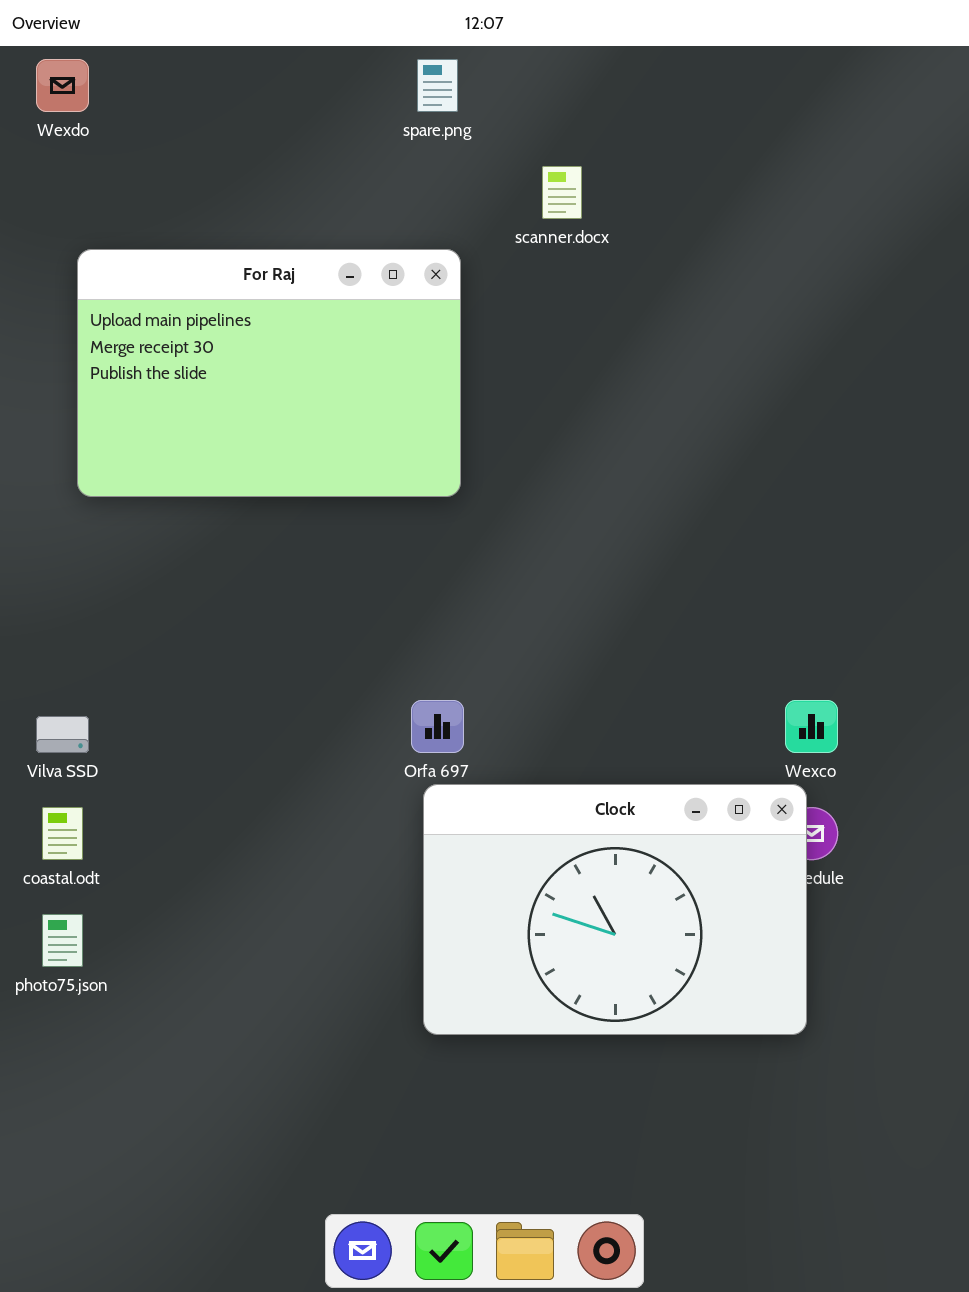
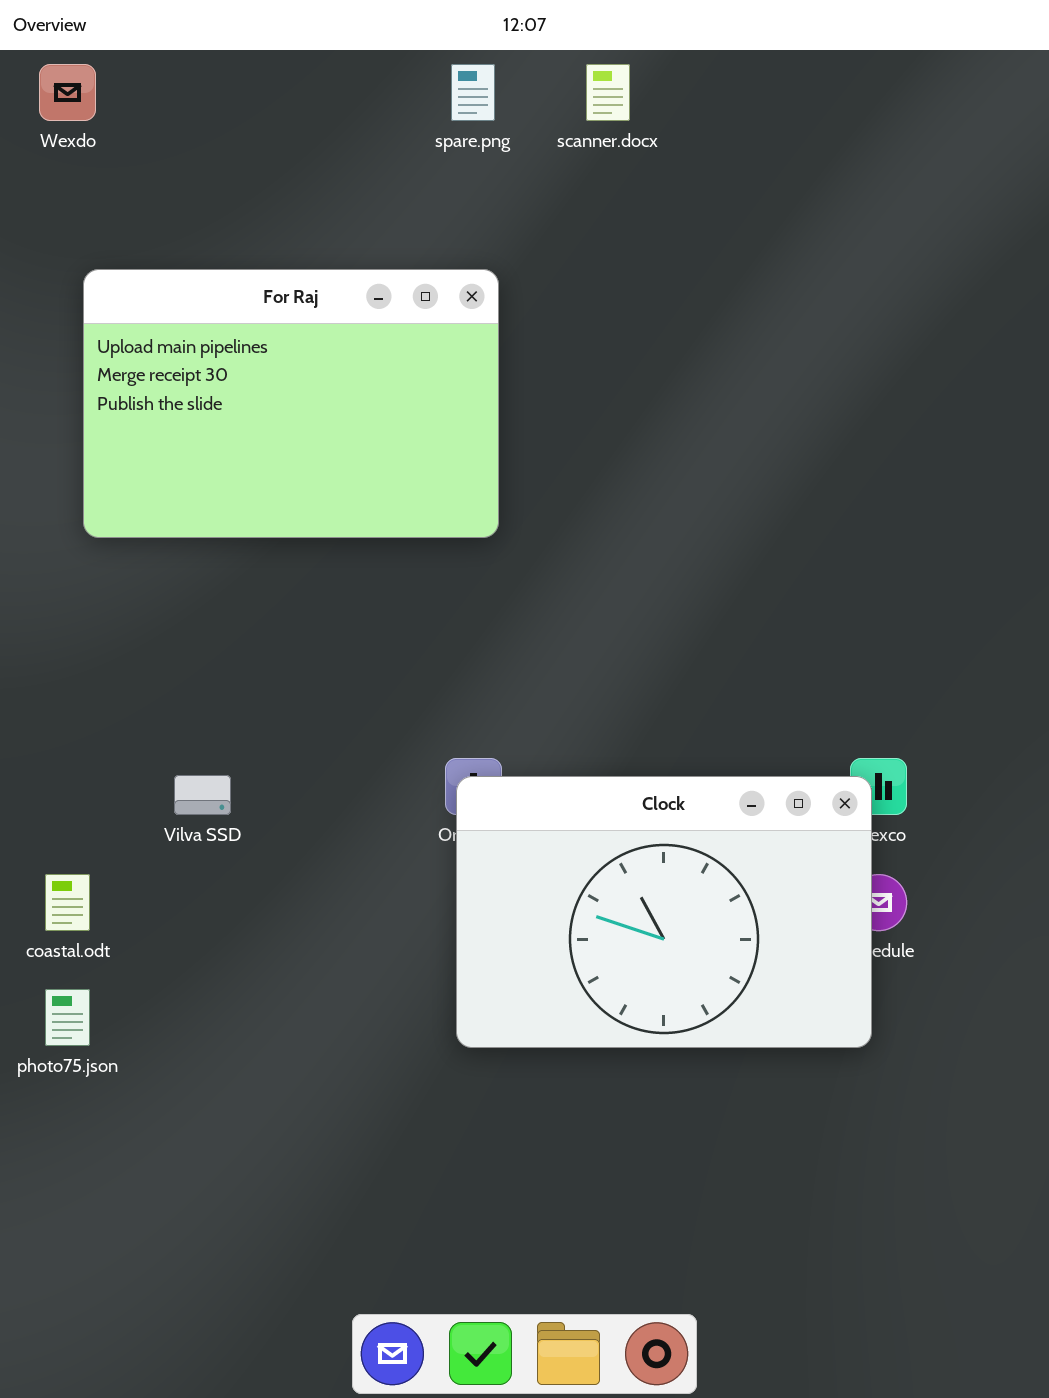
scanner.docx: [542,166,582,219] -> [586,64,630,121], moved
Vilva SSD: [36,716,89,753] -> [174,775,231,815], moved
Clock: [423,784,807,1035] -> [456,776,872,1048], moved

